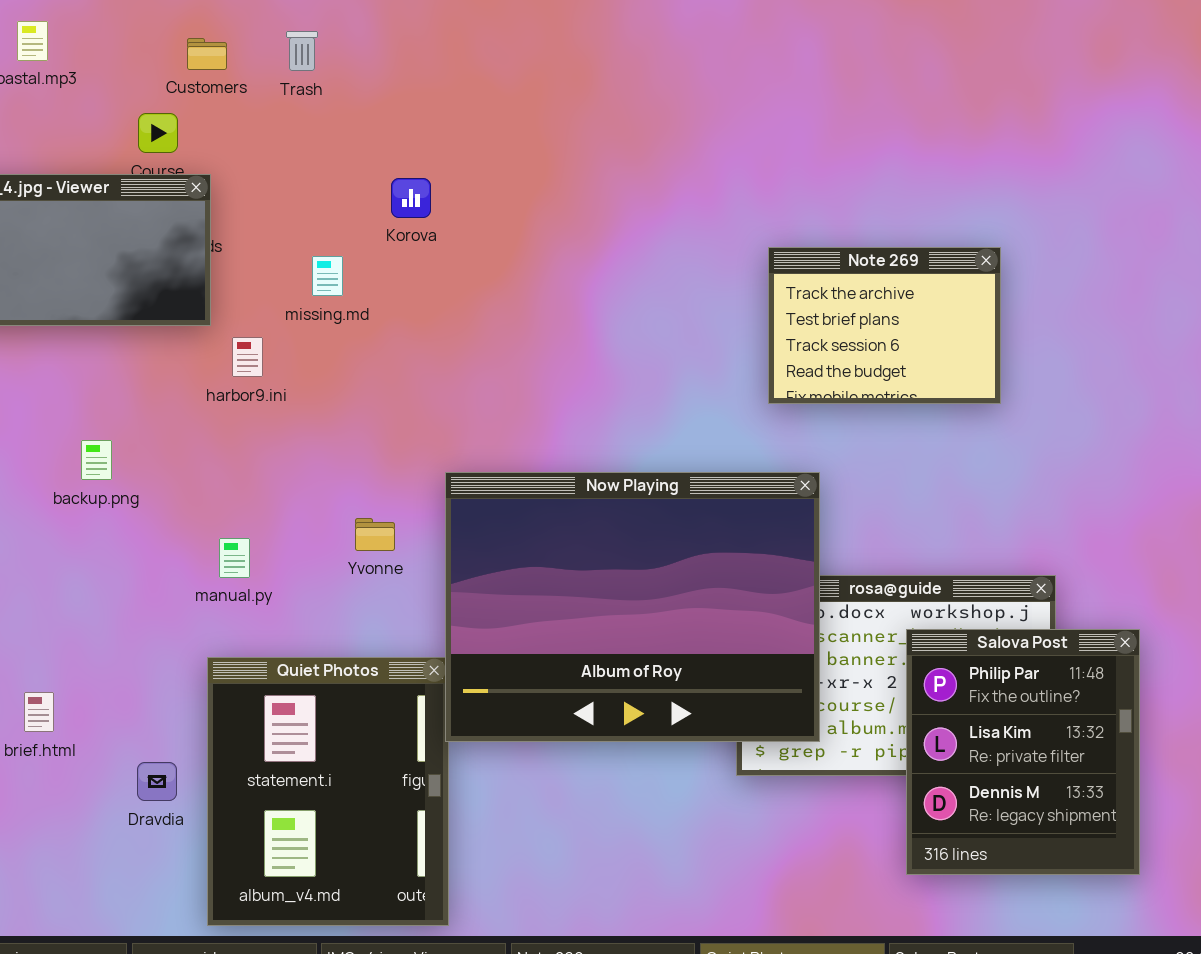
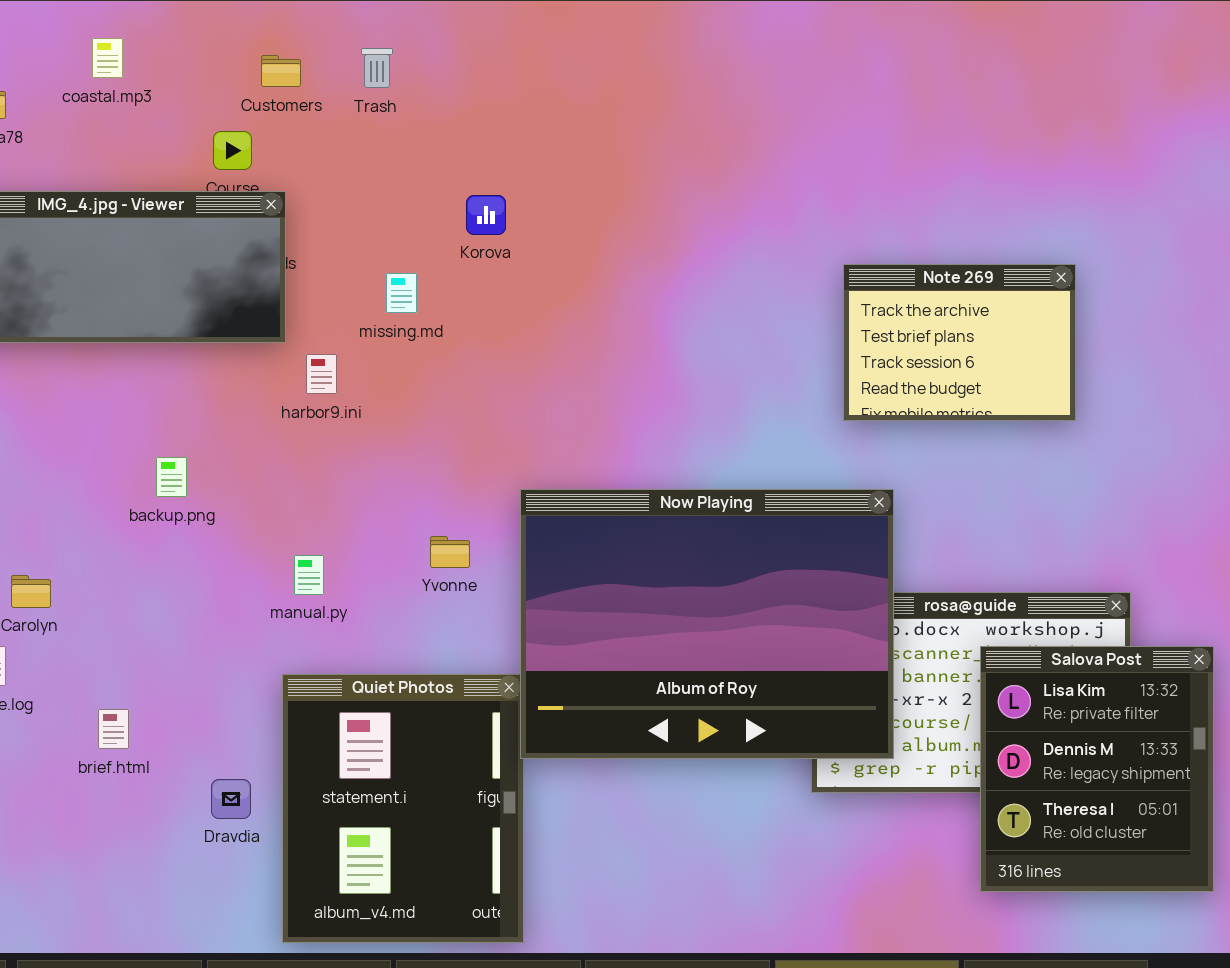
Salova Post: [906,629,1140,875] -> [980,646,1214,892], scrolled down 1 row

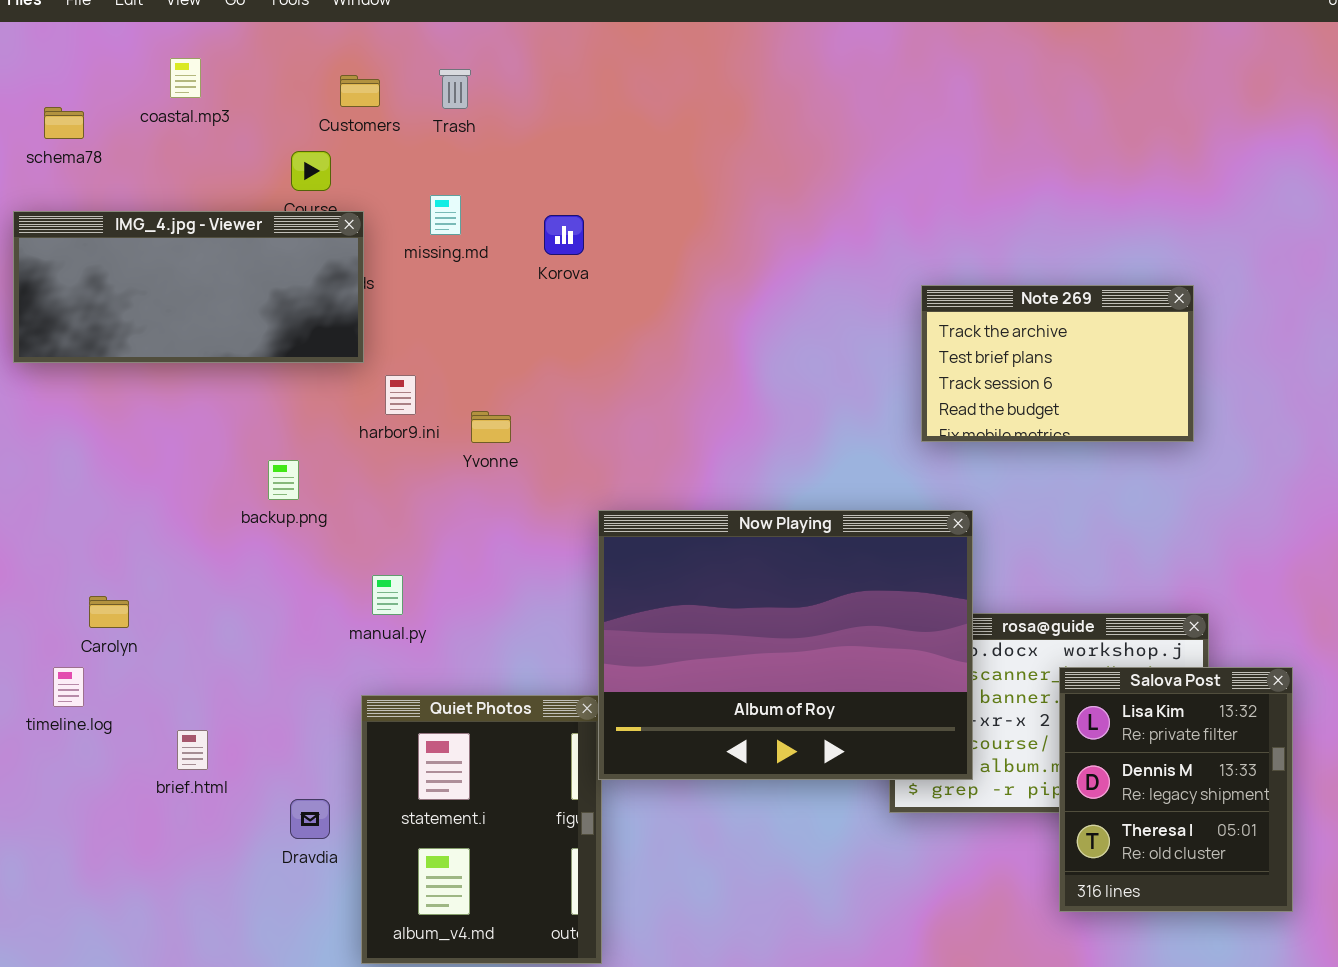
Note 269: [843,264,1076,421] -> [921,285,1194,442], resized
missing.md: [386,273,417,313] -> [430,195,461,235], moved
backup.png: [156,457,187,497] -> [268,460,299,500], moved
Yvonne: [430,536,470,568] -> [471,411,511,443], moved

